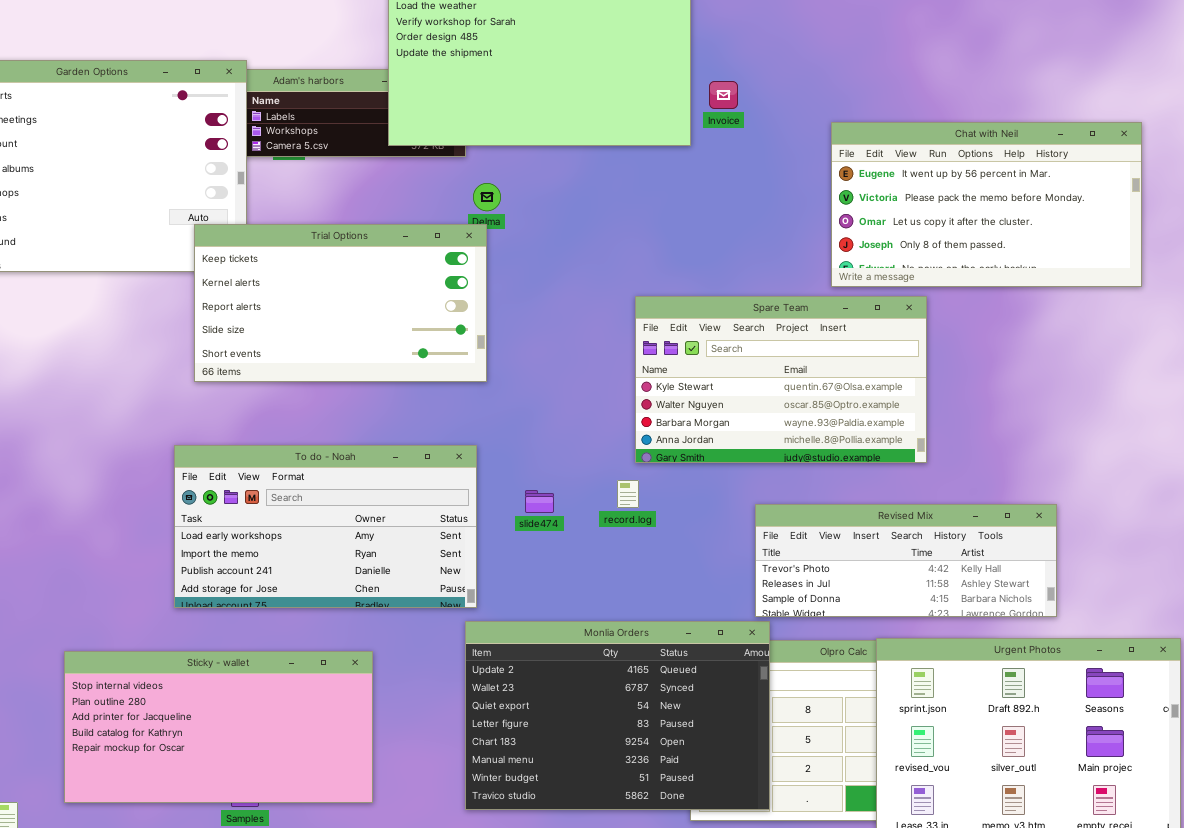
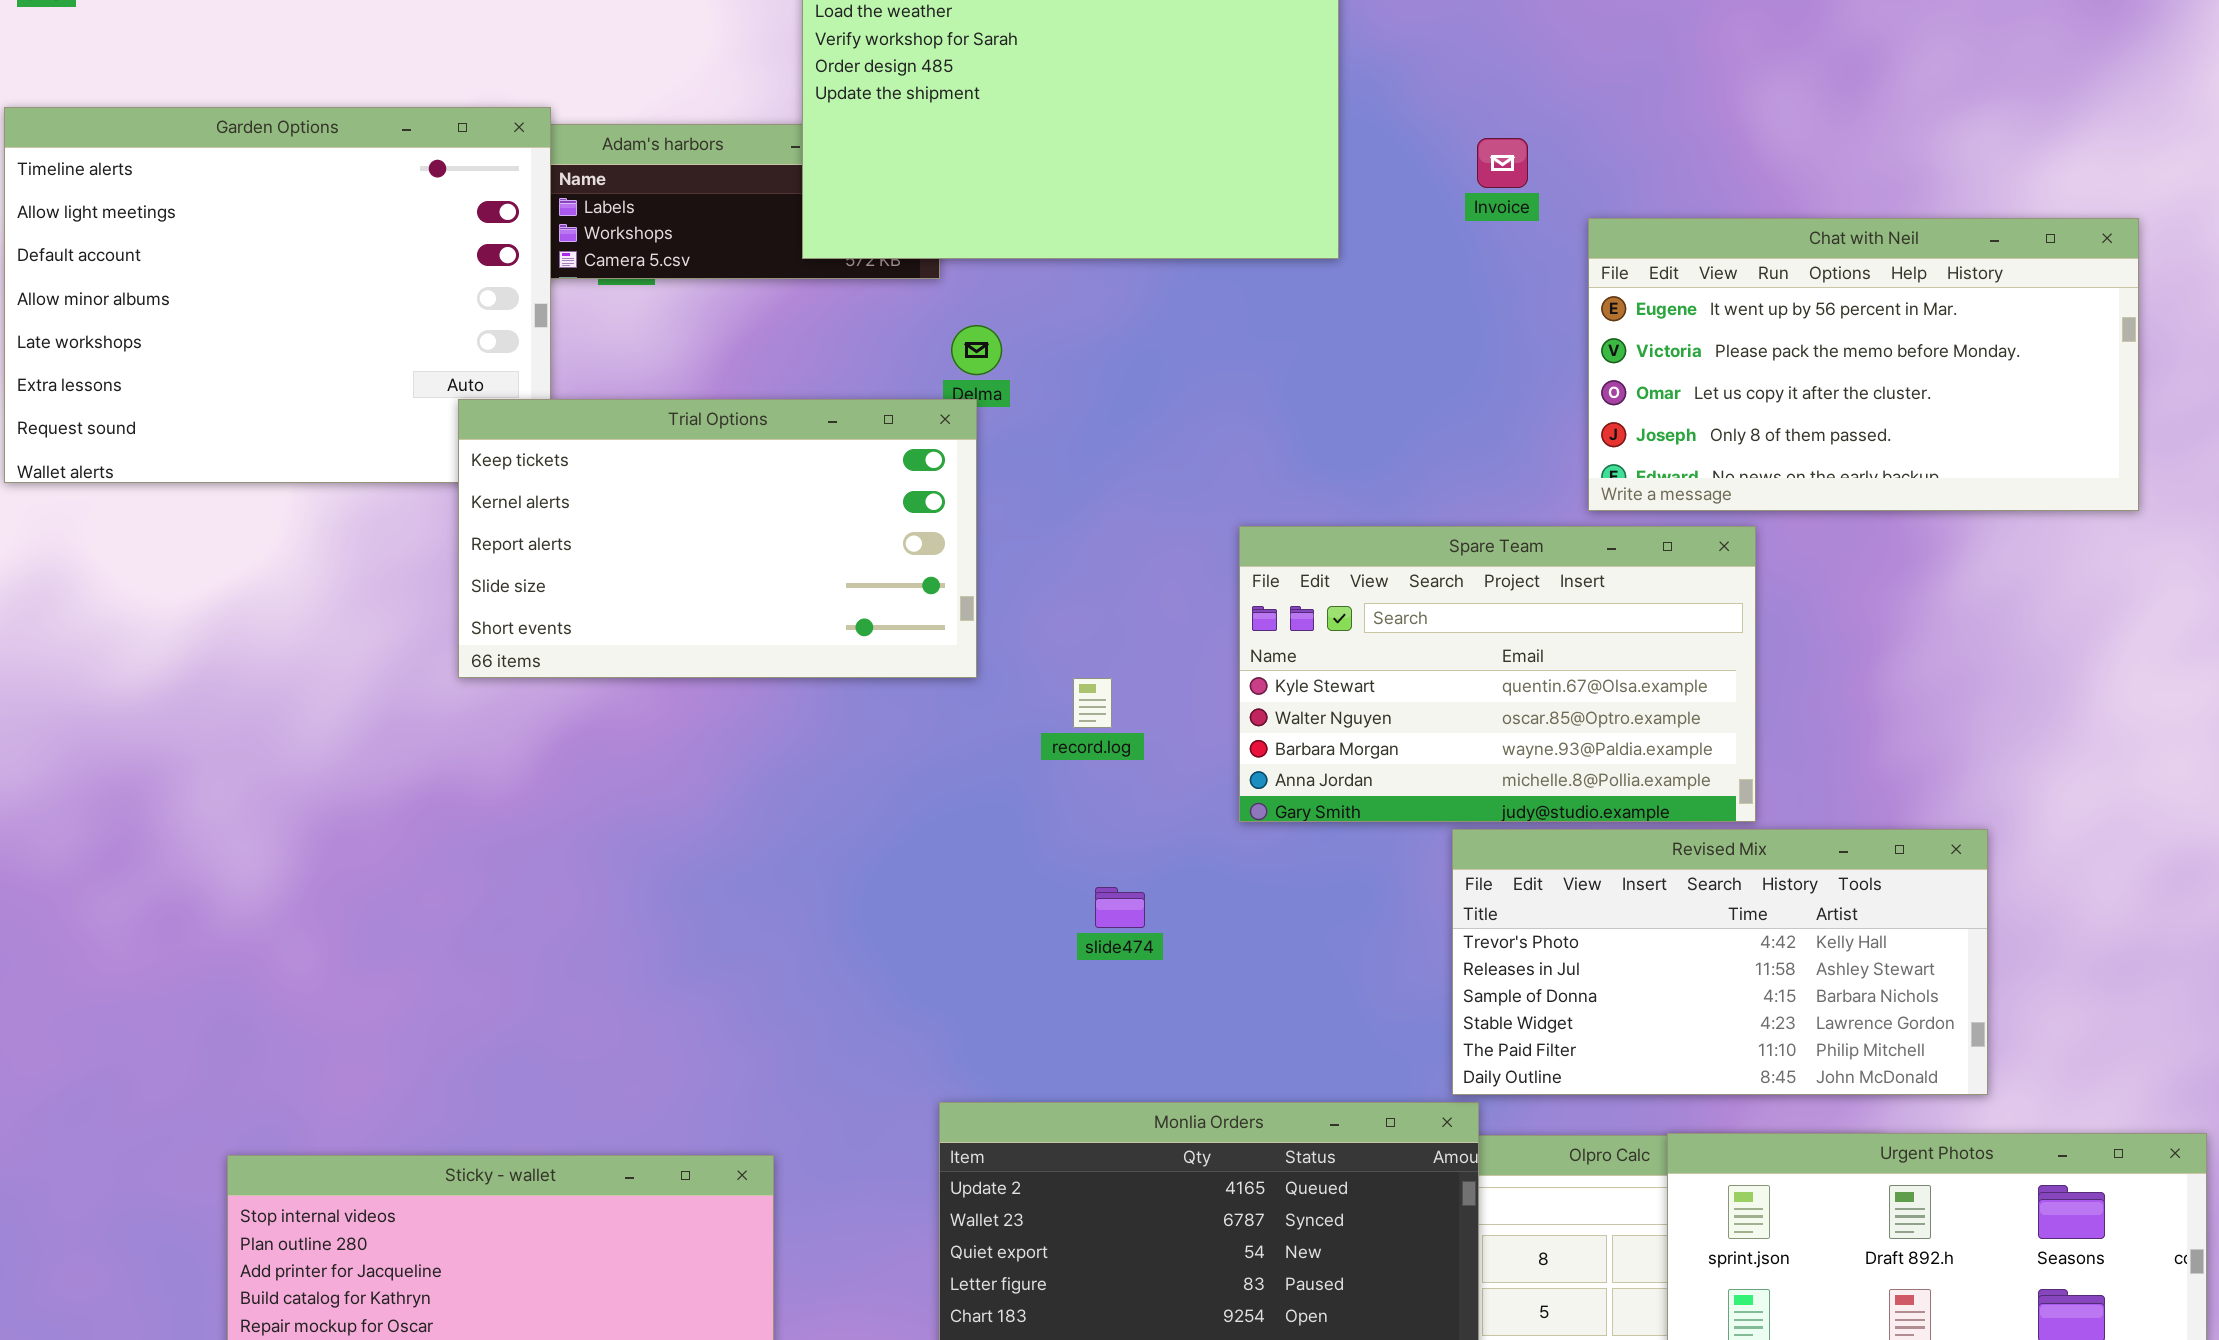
Invoice: [709,81,738,109] -> [1477,138,1528,188], moved
To do - Noah: [174,445,477,608] -> none, closed
record.log: [617,480,639,508] -> [1073,678,1112,728], moved
slide474: [525,490,554,513] -> [1095,887,1145,928], moved
Revised Mix: [755,504,1057,617] -> [1452,829,1988,1095], resized

